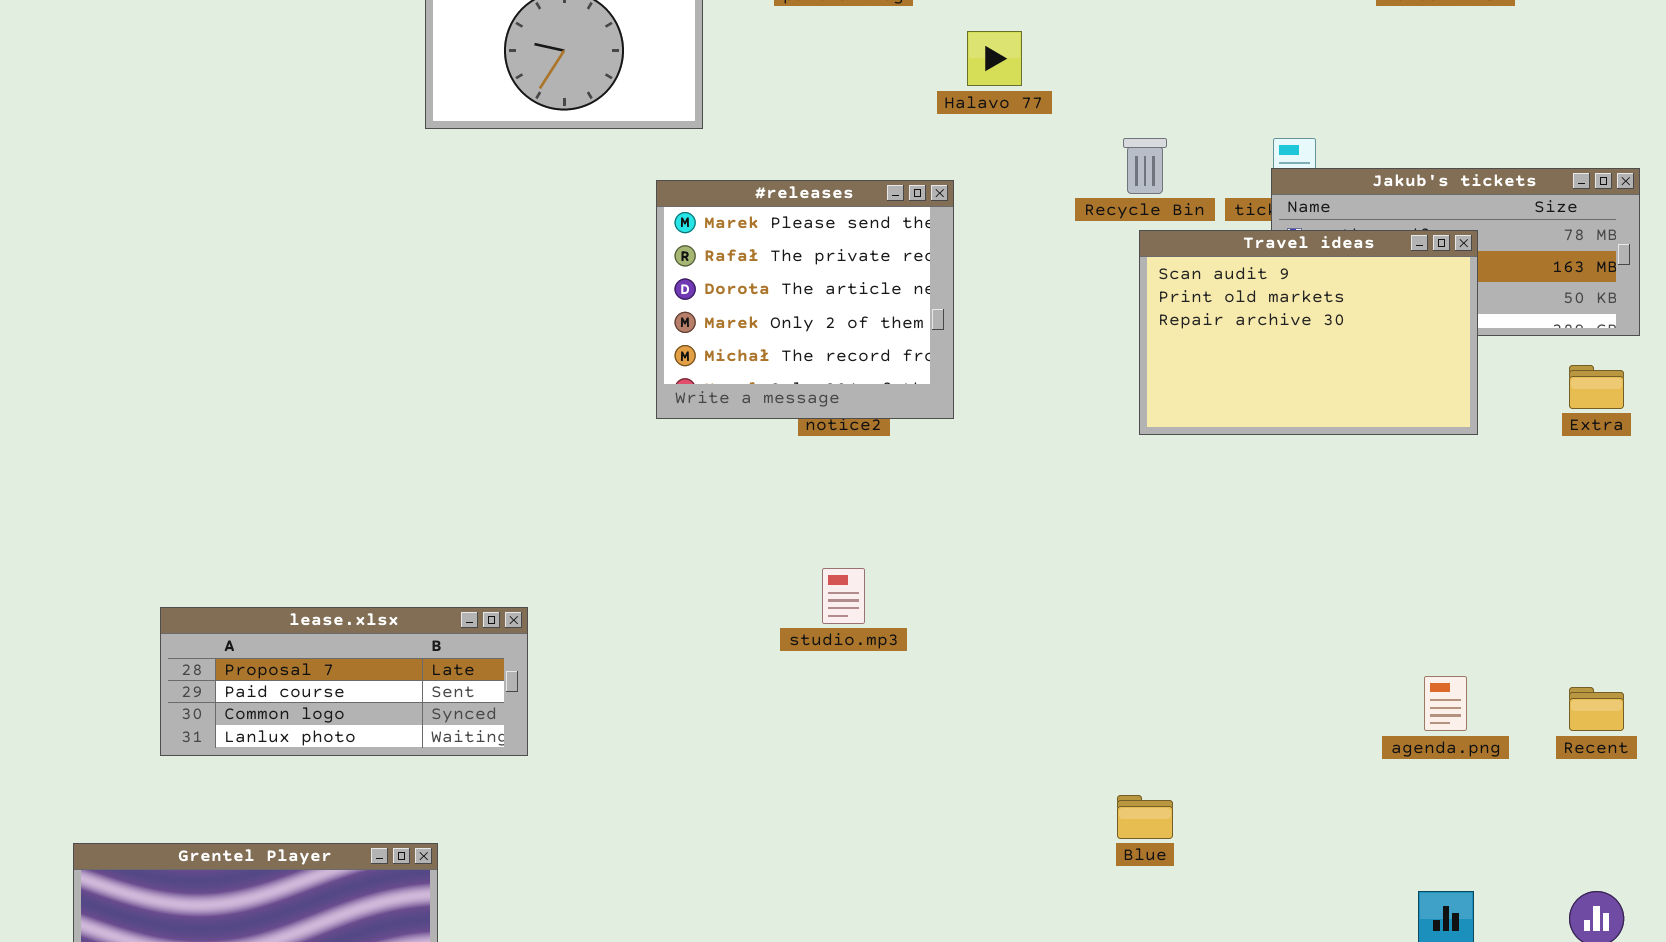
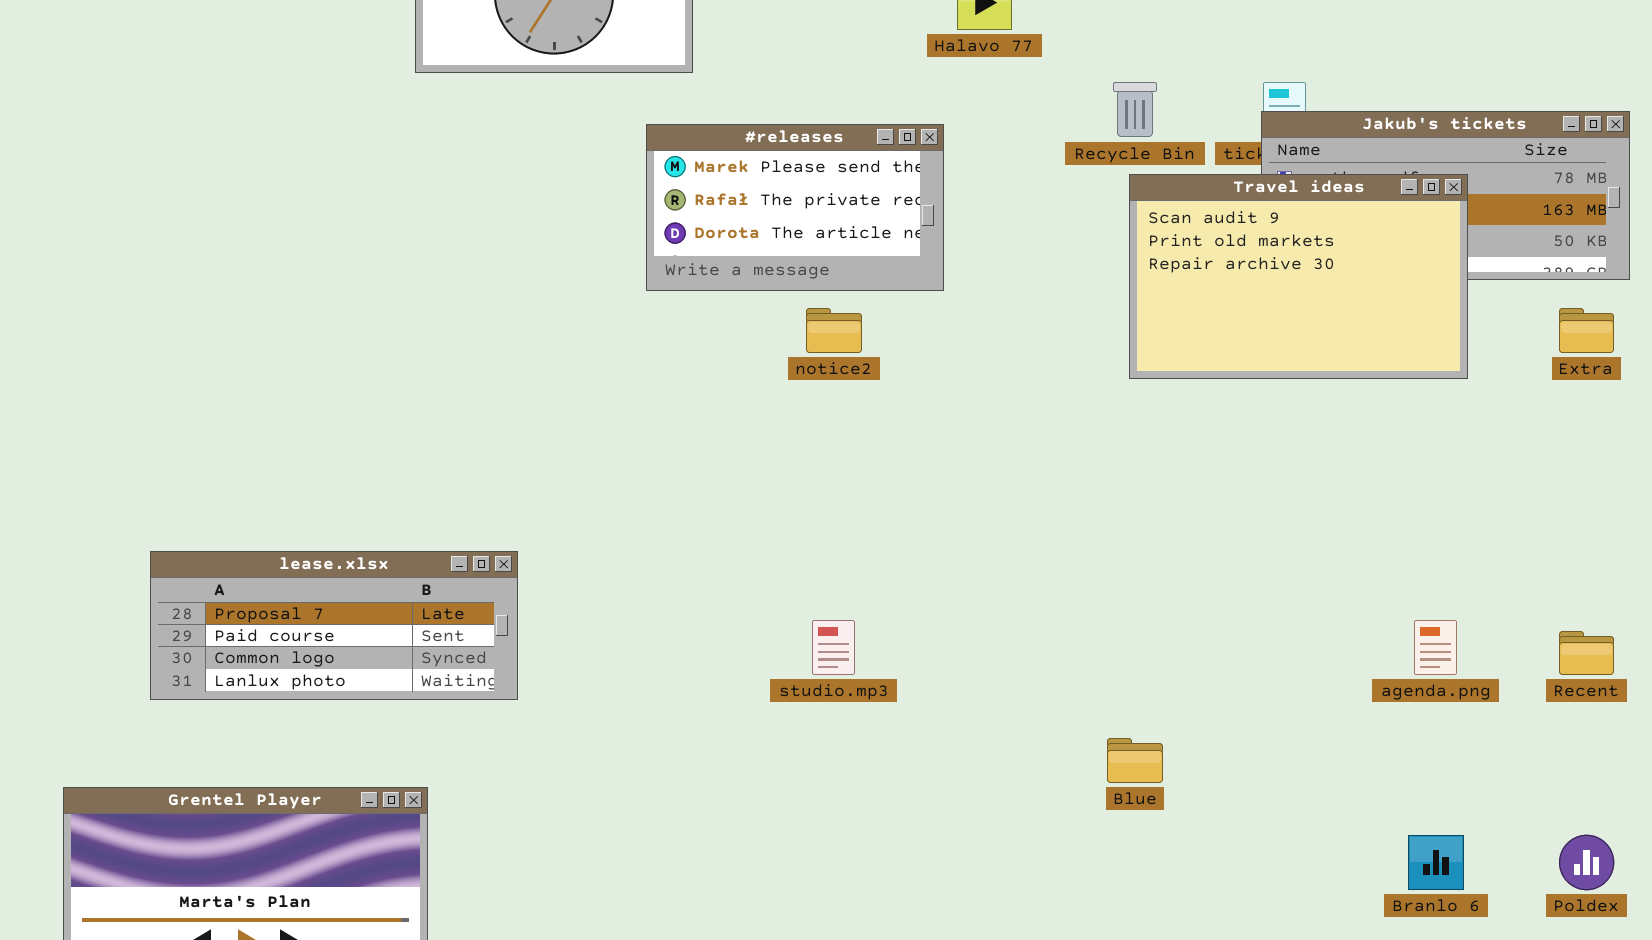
#releases: [656,180,954,419] -> [646,124,944,291], resized
studio.mp3: [822,568,865,624] -> [812,620,855,675], moved

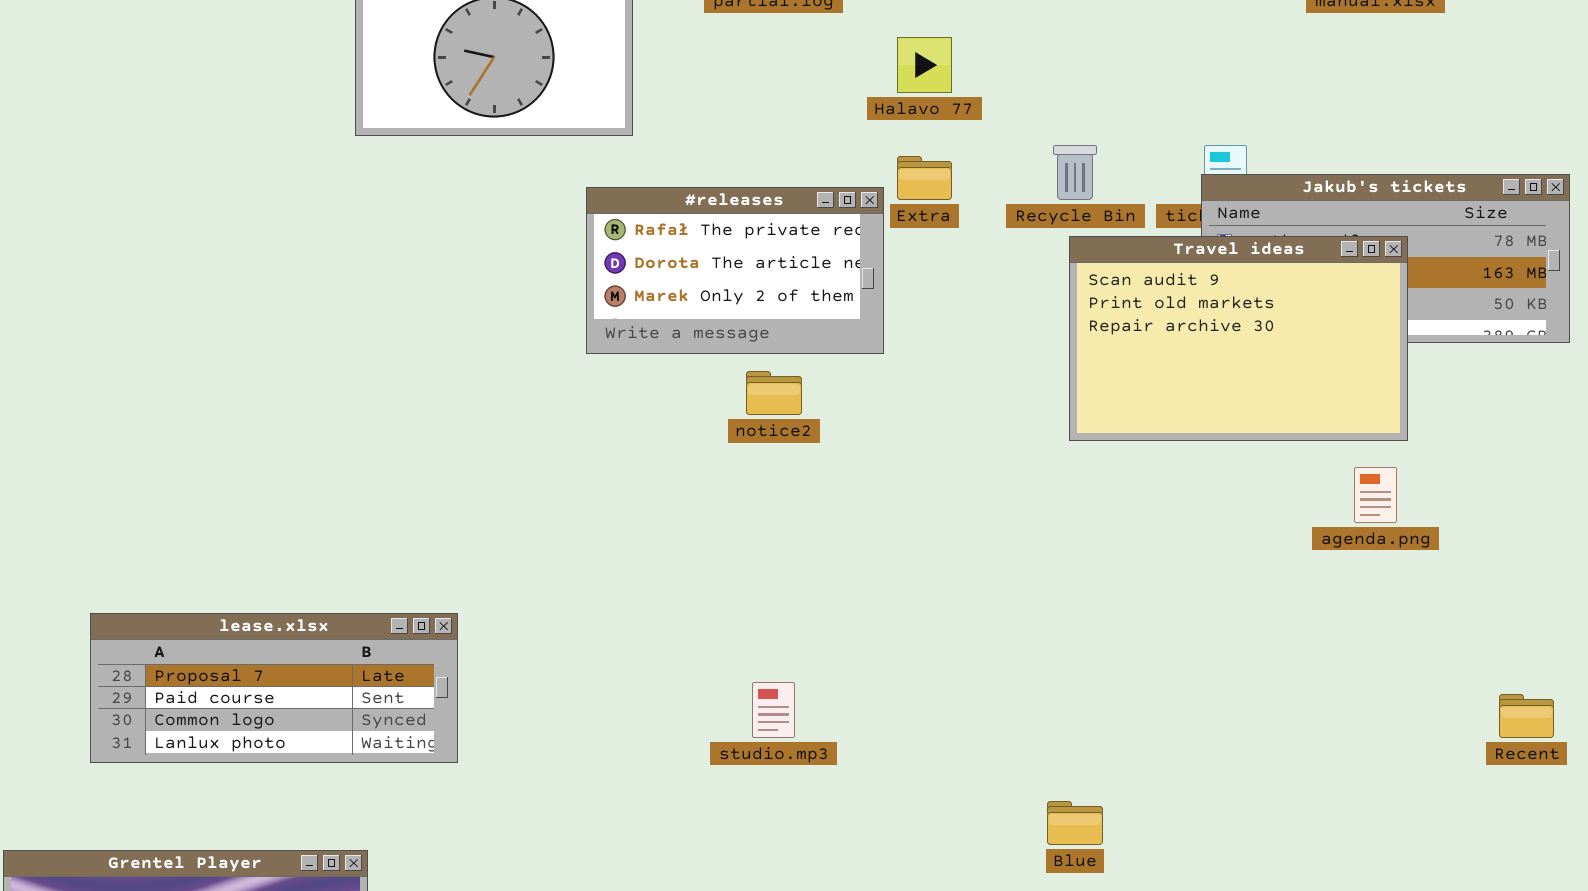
#releases: [646,124,944,291] -> [586,187,884,354], scrolled down 1 row
Extra: [1559,308,1614,353] -> [897,156,952,200], moved
agenda.png: [1414,620,1457,675] -> [1354,467,1397,523], moved

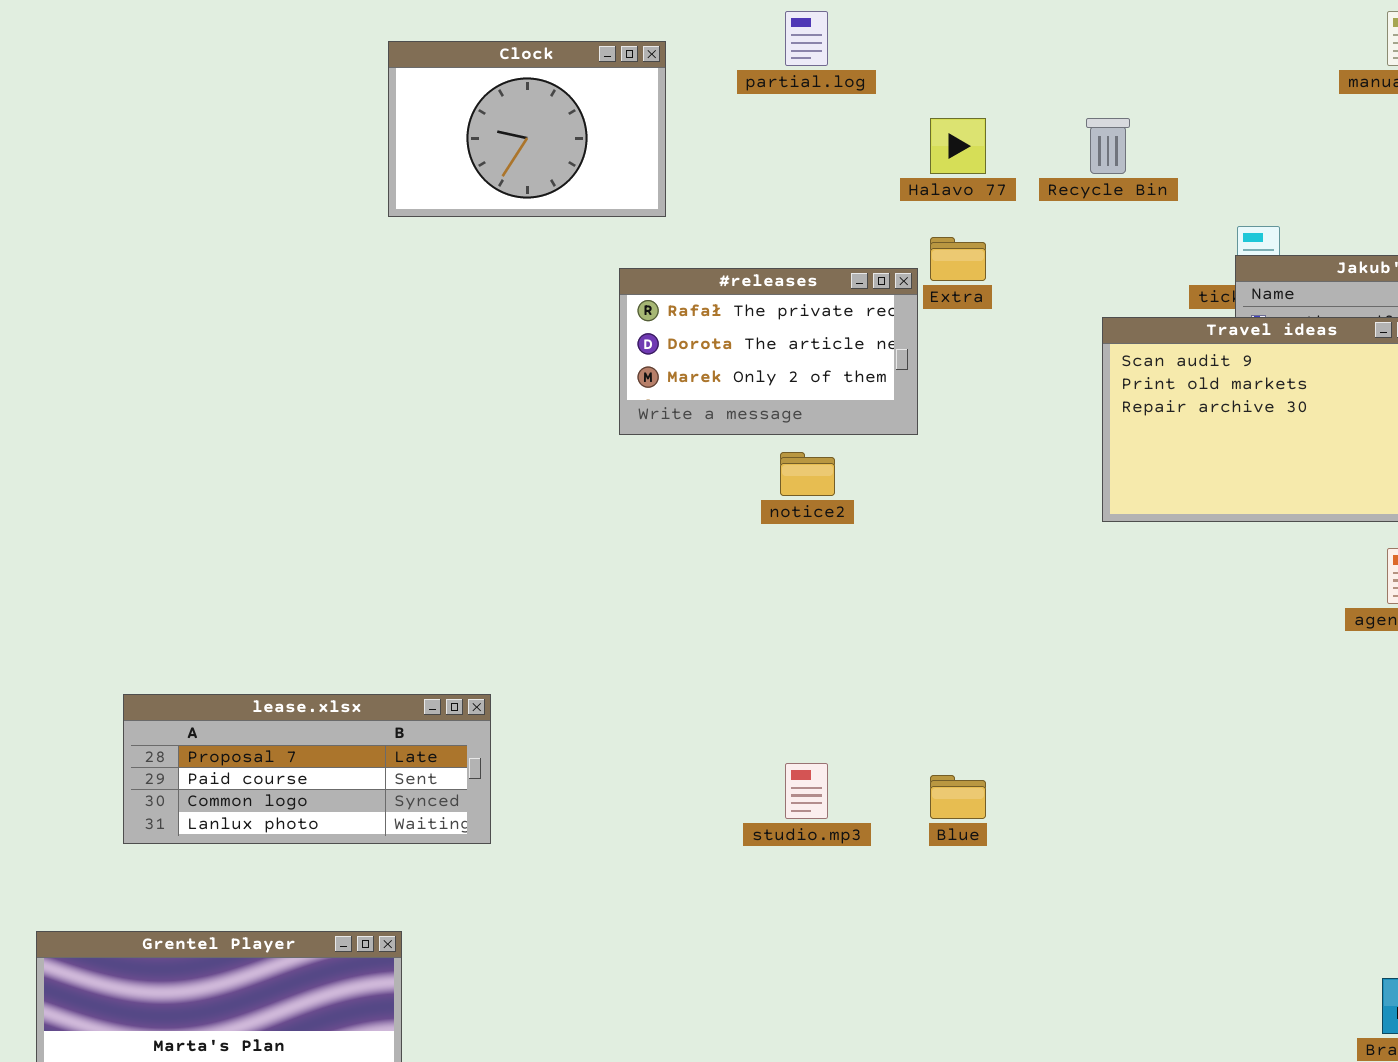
Recycle Bin: [1053,145,1097,200] -> [1086,118,1130,174], moved
Blue: [1047,801,1103,845] -> [930,775,986,819], moved

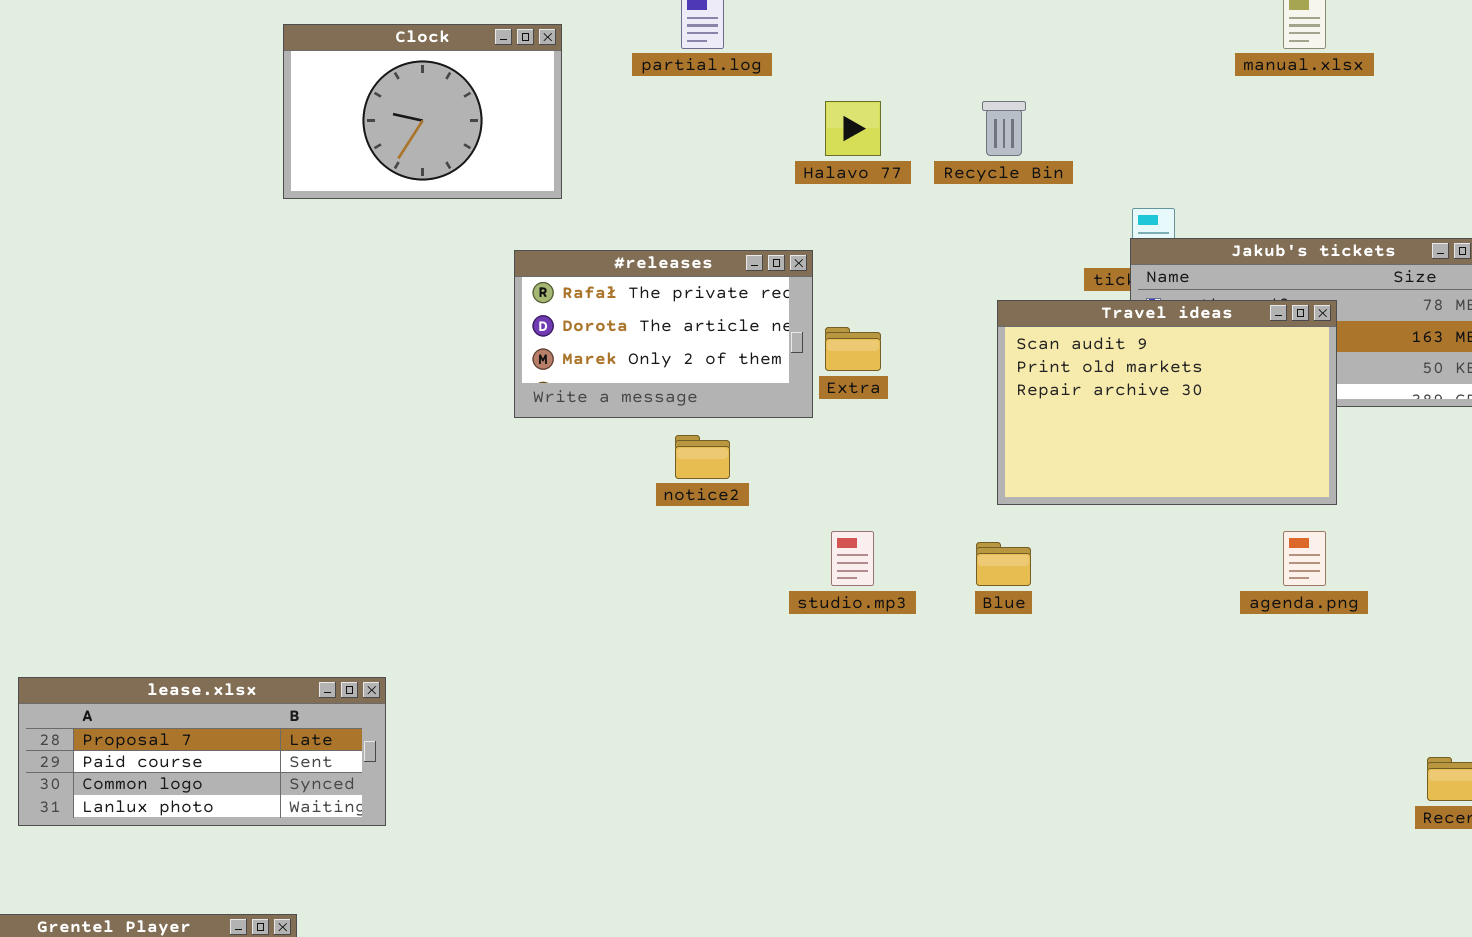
Extra: [930,237,986,281] -> [825,327,881,371], moved
studio.mp3: [785,763,828,819] -> [831,531,874,586], moved
Blue: [930,775,986,819] -> [976,542,1031,586], moved

